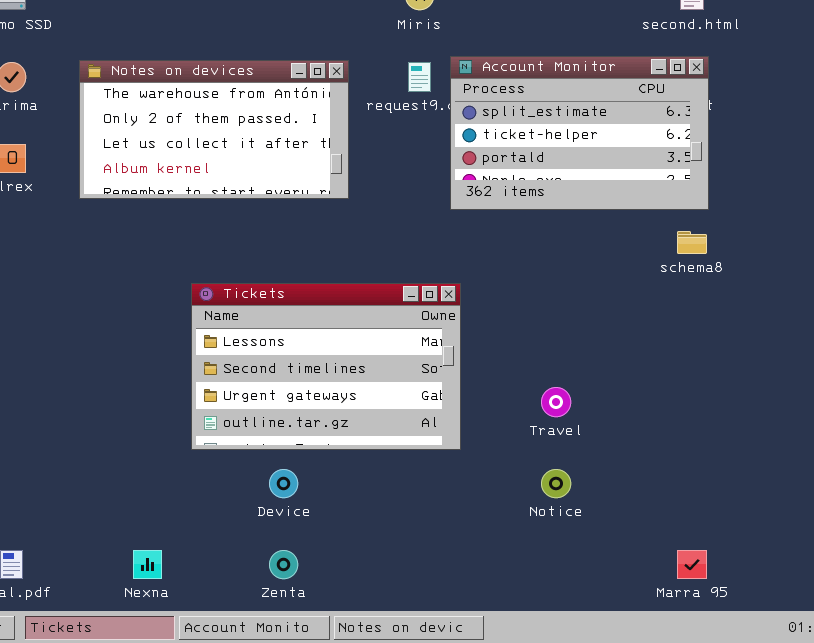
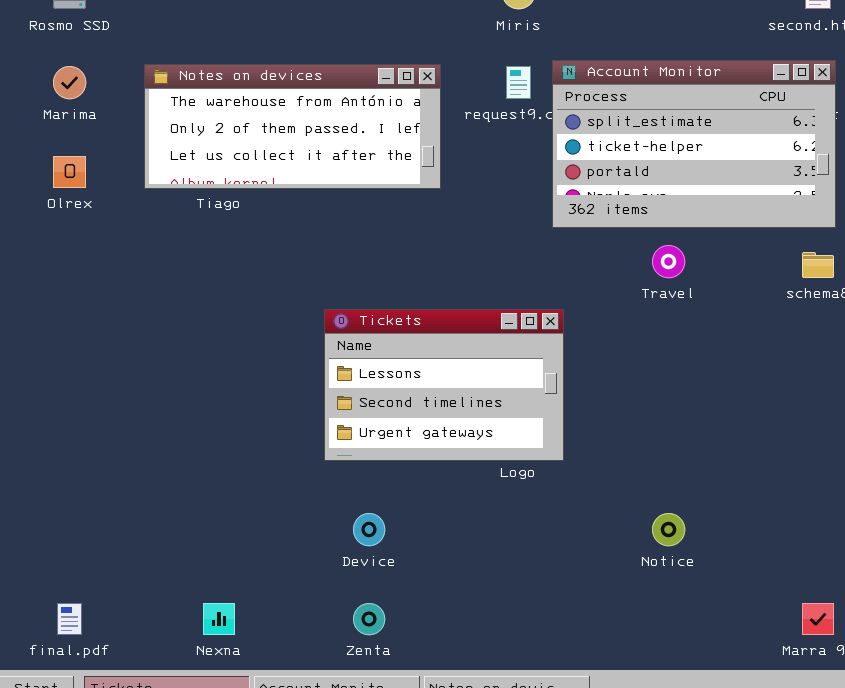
Notes on devices: [79,60,349,199] -> [144,64,441,189], resized
Tickets: [191,283,461,450] -> [324,309,564,461], resized
Travel: [541,387,571,417] -> [652,245,685,278], moved

